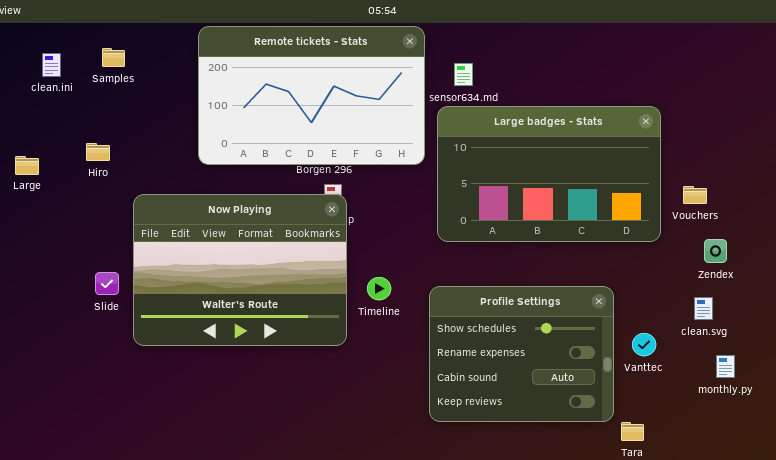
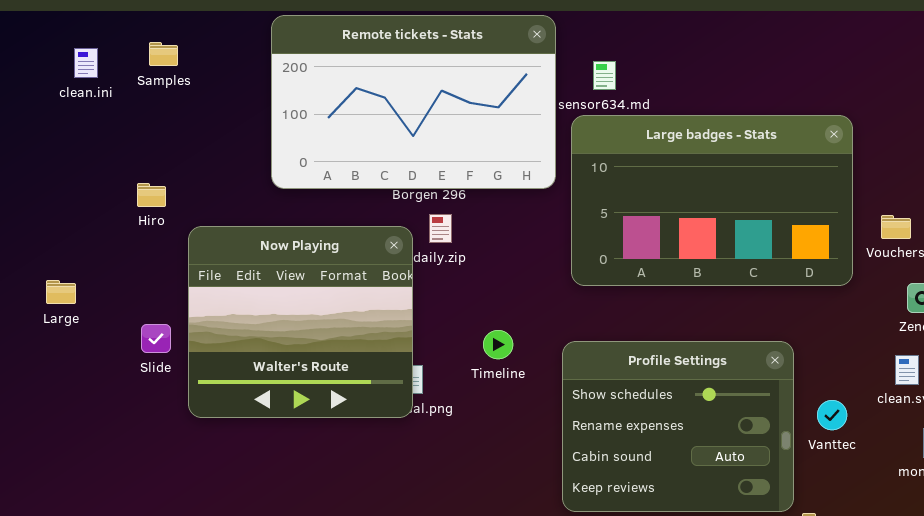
Hiro: [86,143,110,161] -> [137,183,166,207], moved
Large: [15,156,39,175] -> [46,280,76,304], moved
Now Playing: [133,194,347,346] -> [188,226,413,418], resized

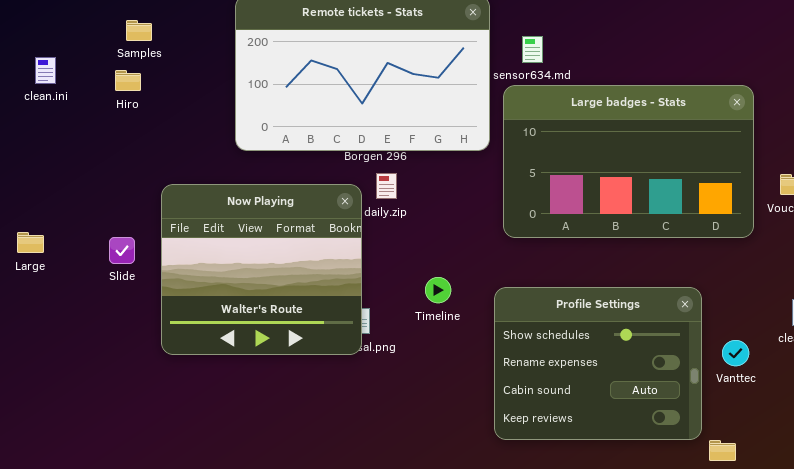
clean.ini: [74,48,98,78] -> [35,57,56,84], moved
Hiro: [137,183,166,207] -> [115,70,141,91], moved
Large: [46,280,76,304] -> [17,232,44,253], moved
Slide: [141,324,171,353] -> [109,237,135,264], moved

